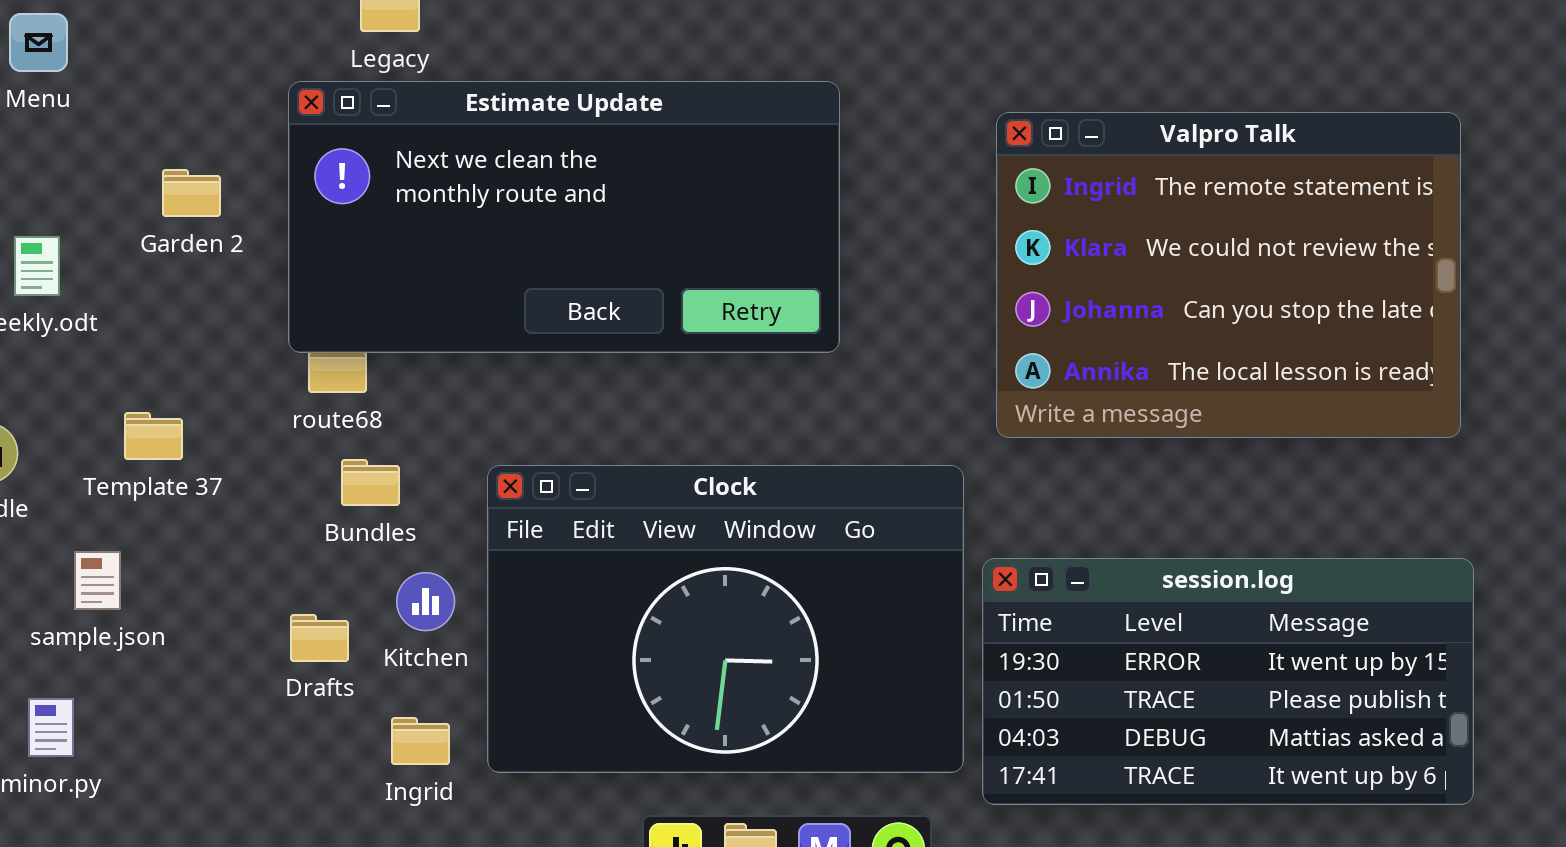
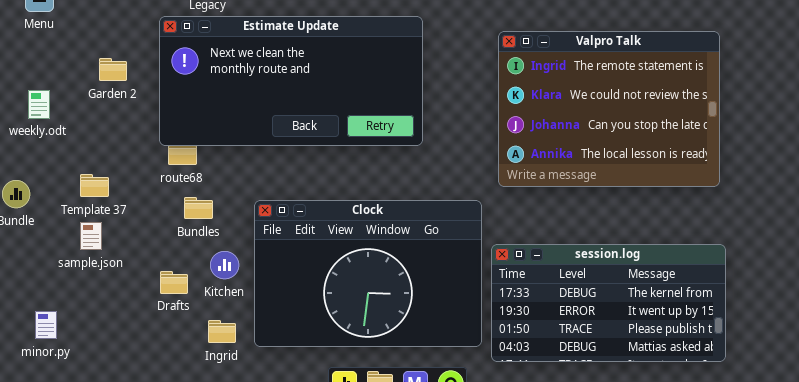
sample.json: [74,551,121,610] -> [80,222,102,250], moved
session.log: [982,558,1474,805] -> [491,244,726,362], scrolled up 1 row

